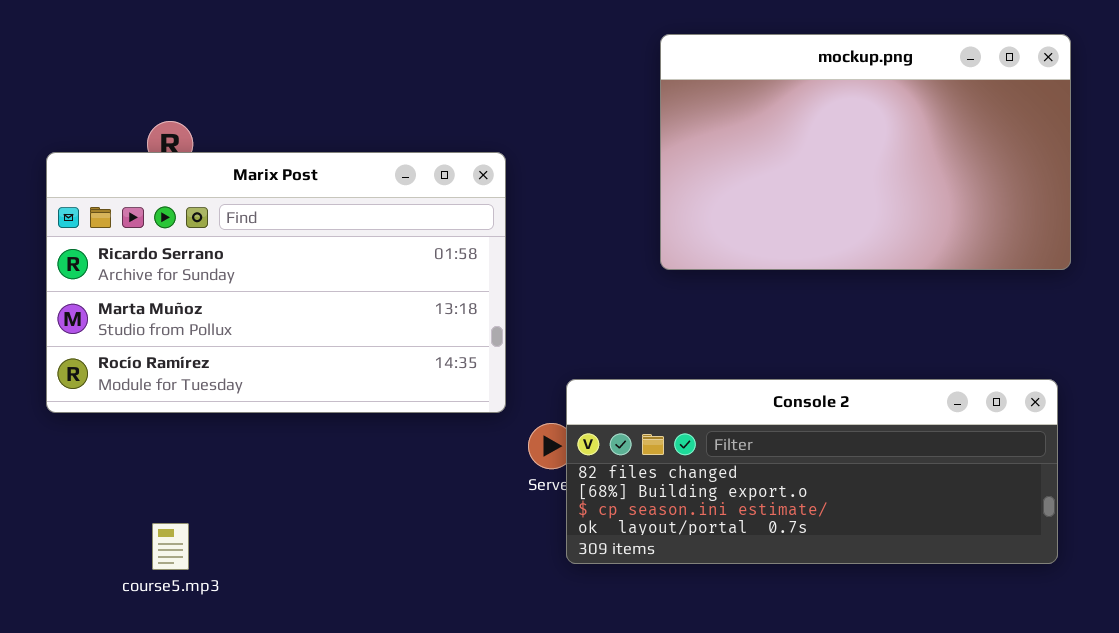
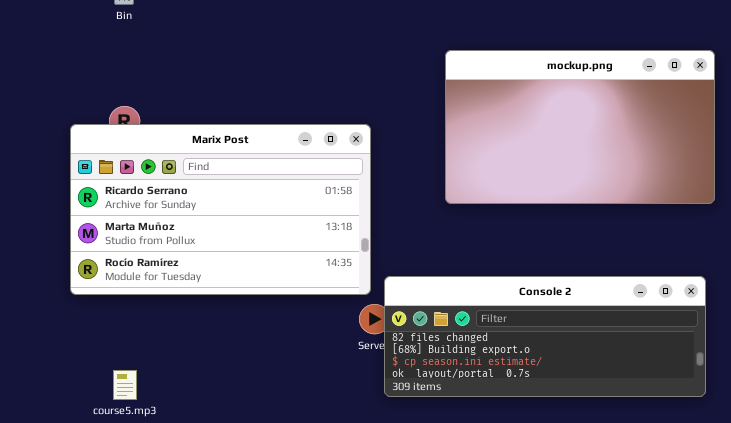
Marix Post: [46,152,506,413] -> [70,124,371,295], moved

